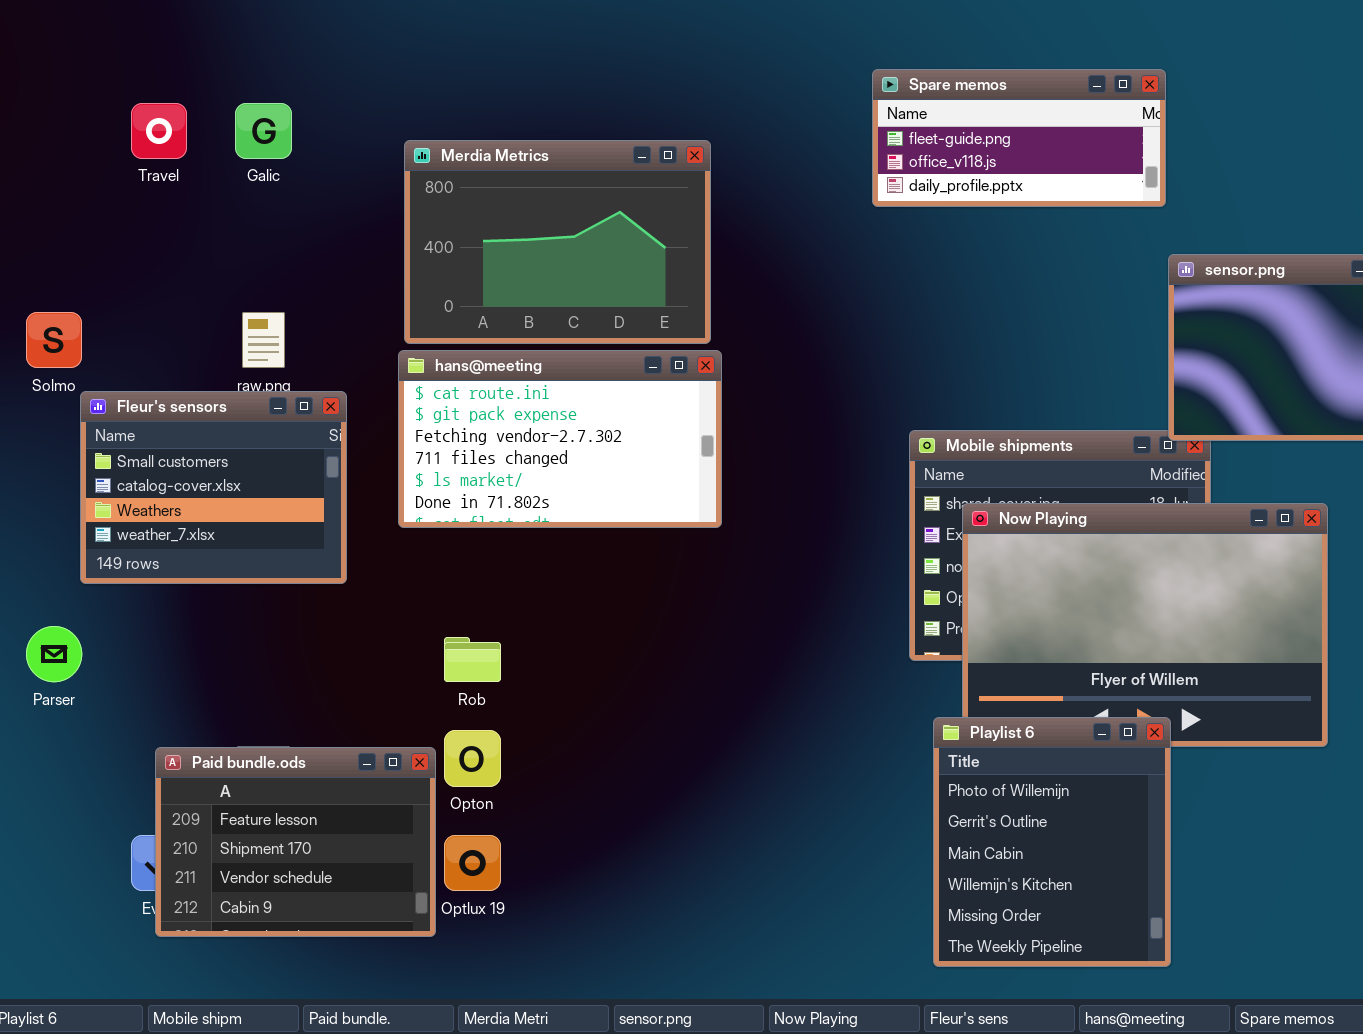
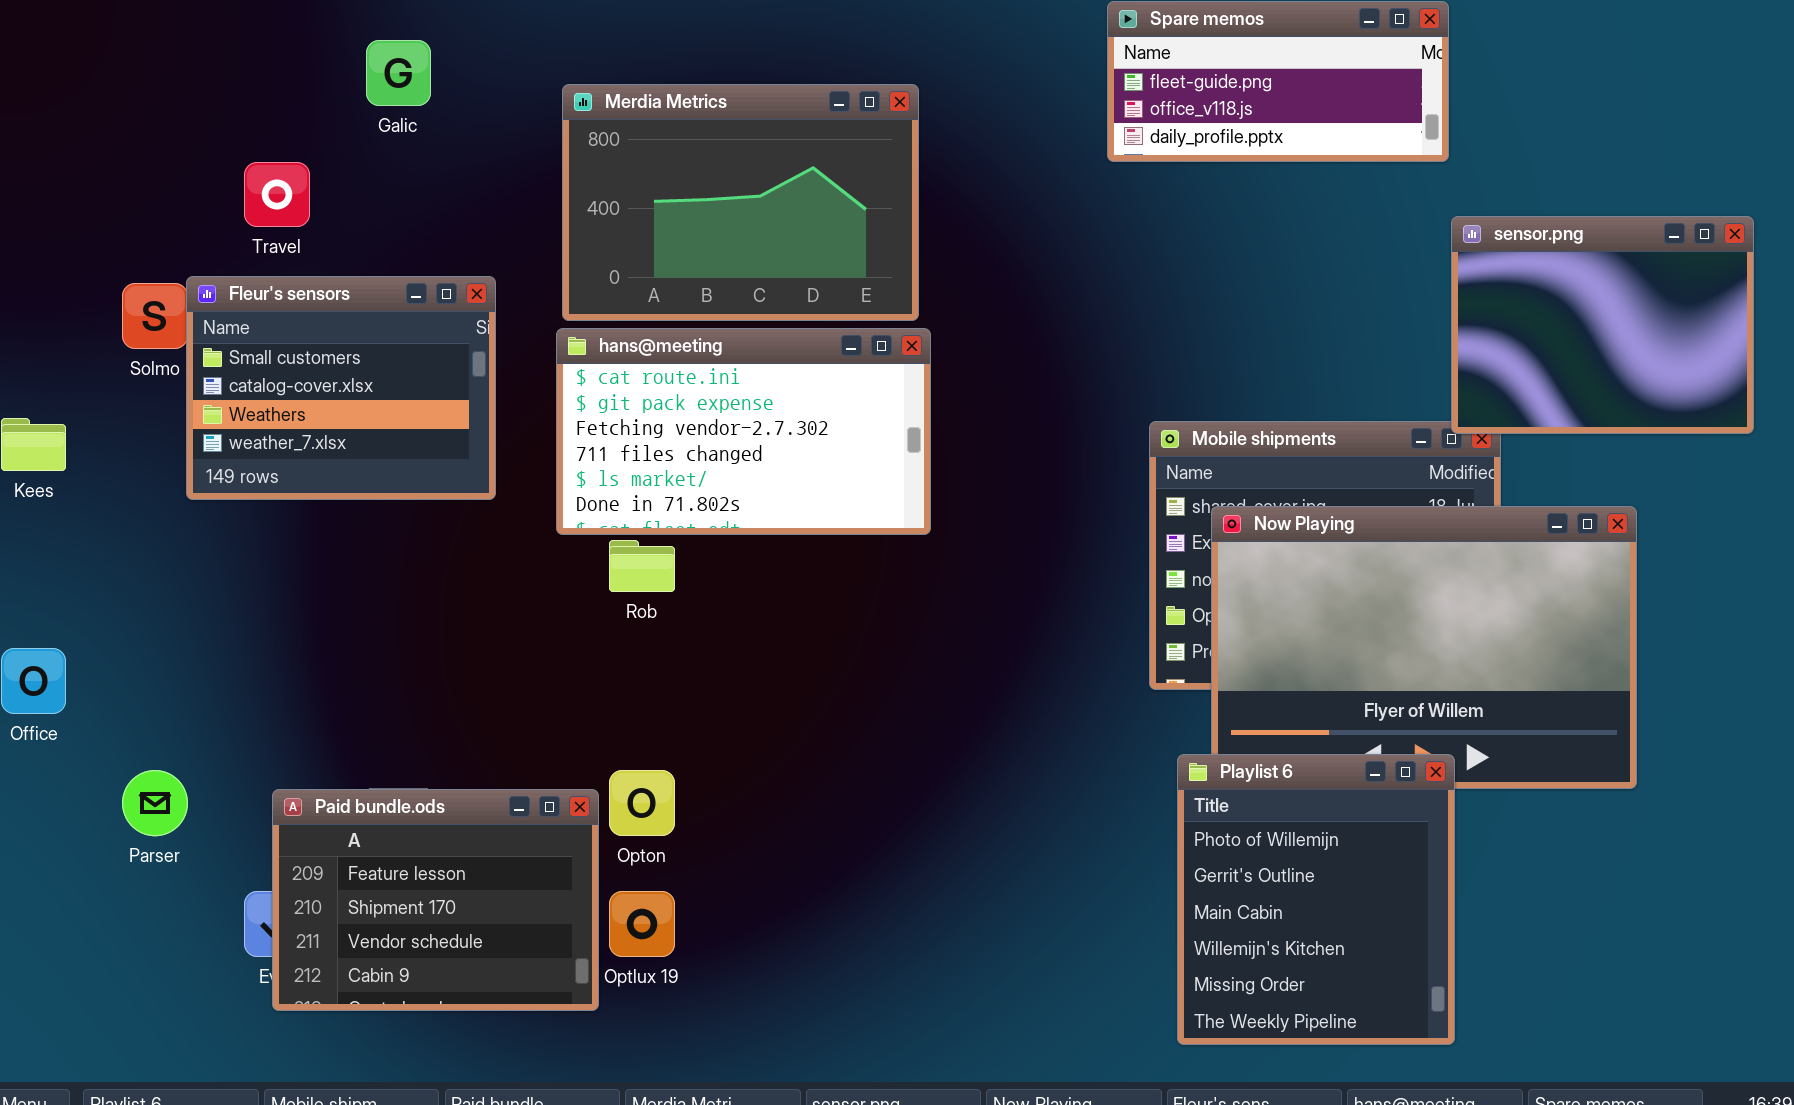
Travel: [131,103,187,159] -> [244,162,310,227], moved
Fleur's sensors: [80,391,347,584] -> [186,276,496,500], moved
Parser: [26,626,82,682] -> [122,770,188,836], moved
Rob: [444,637,501,682] -> [609,540,675,592], moved

